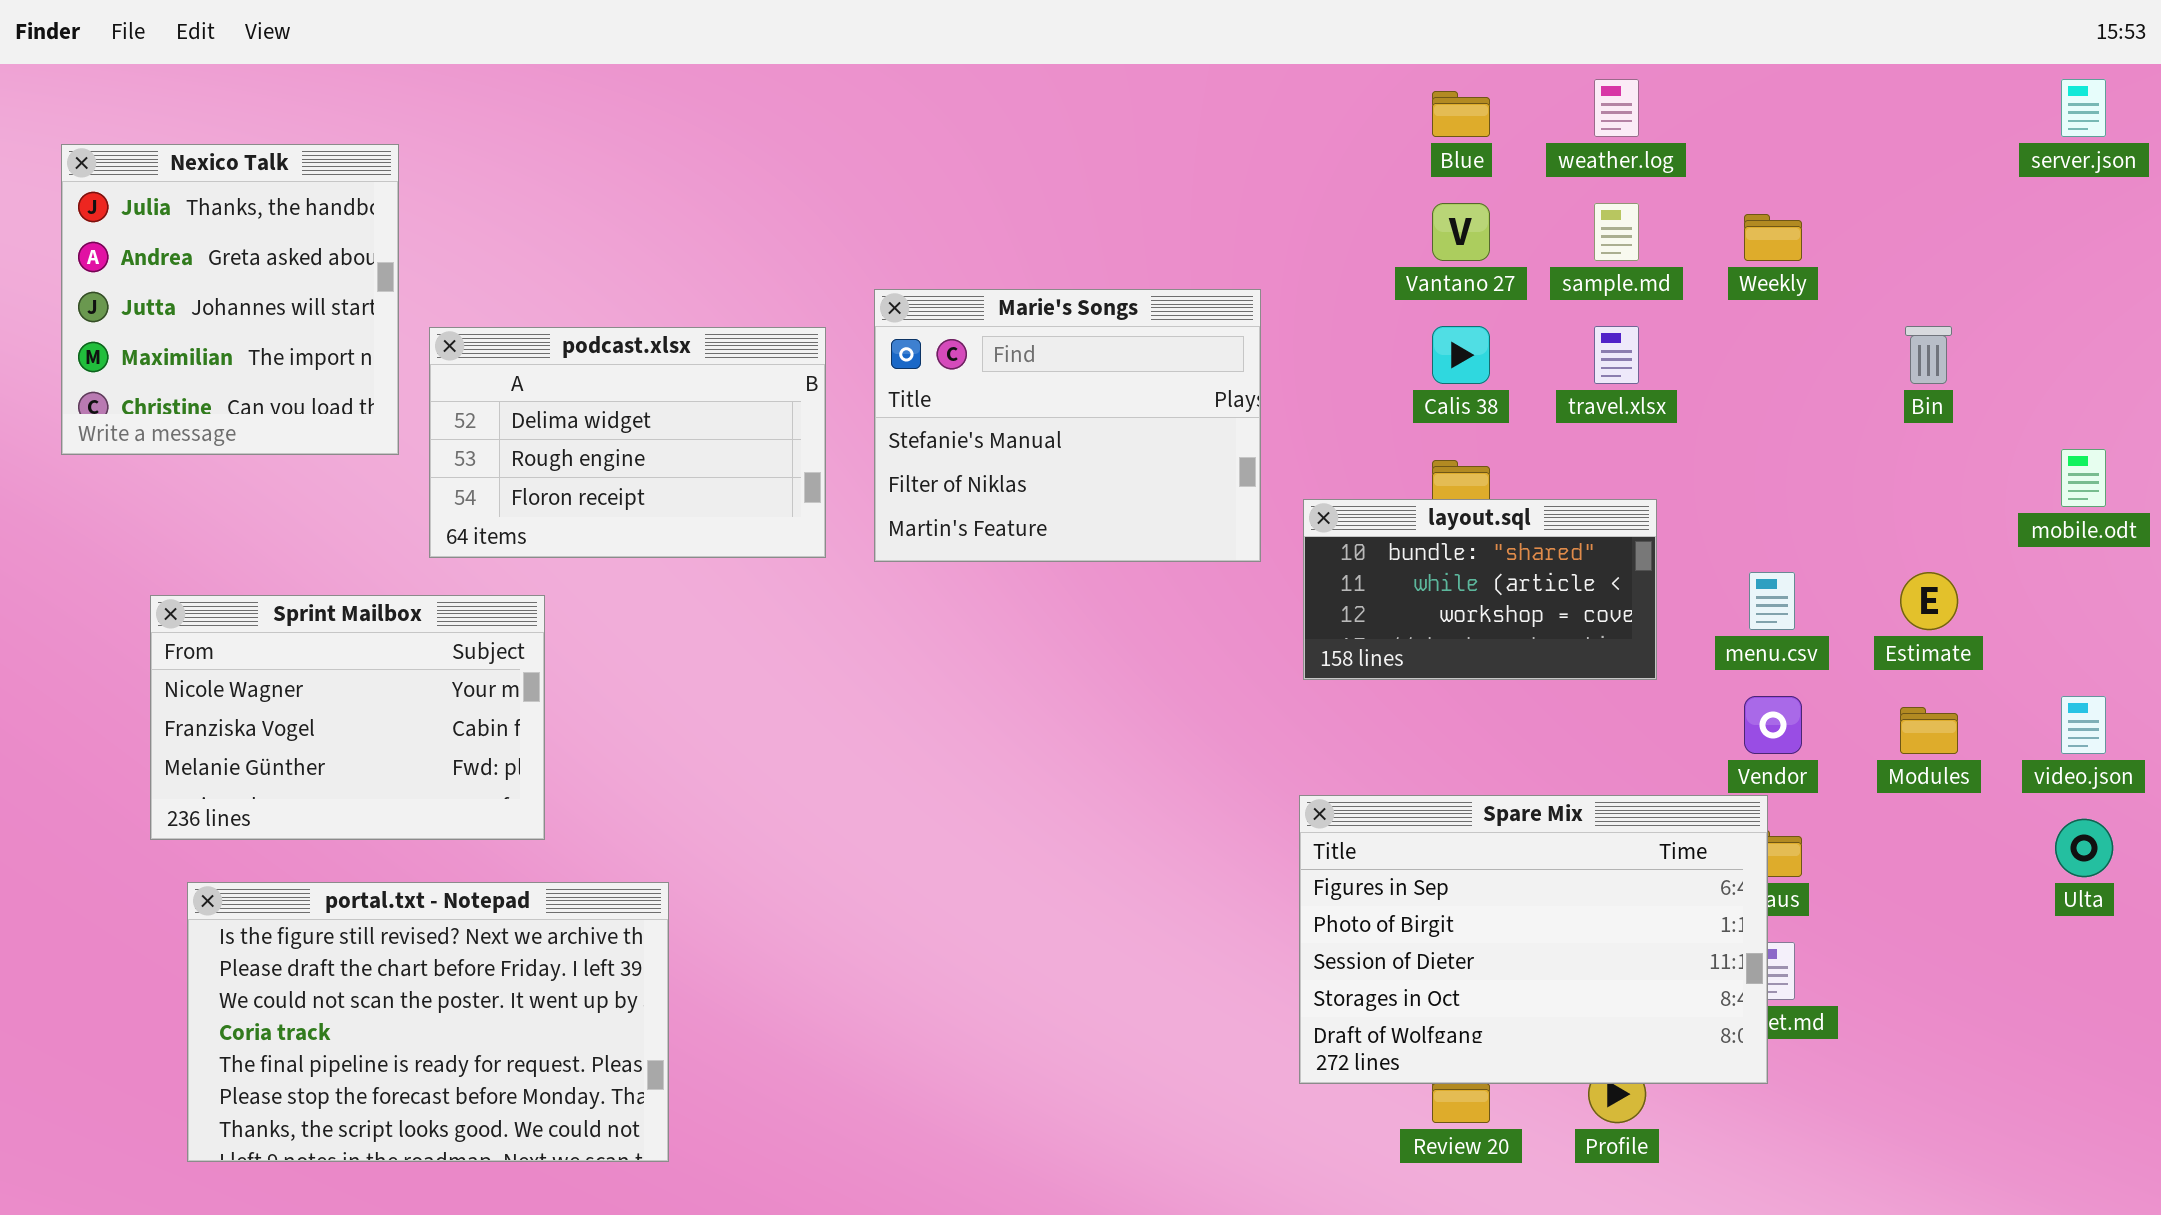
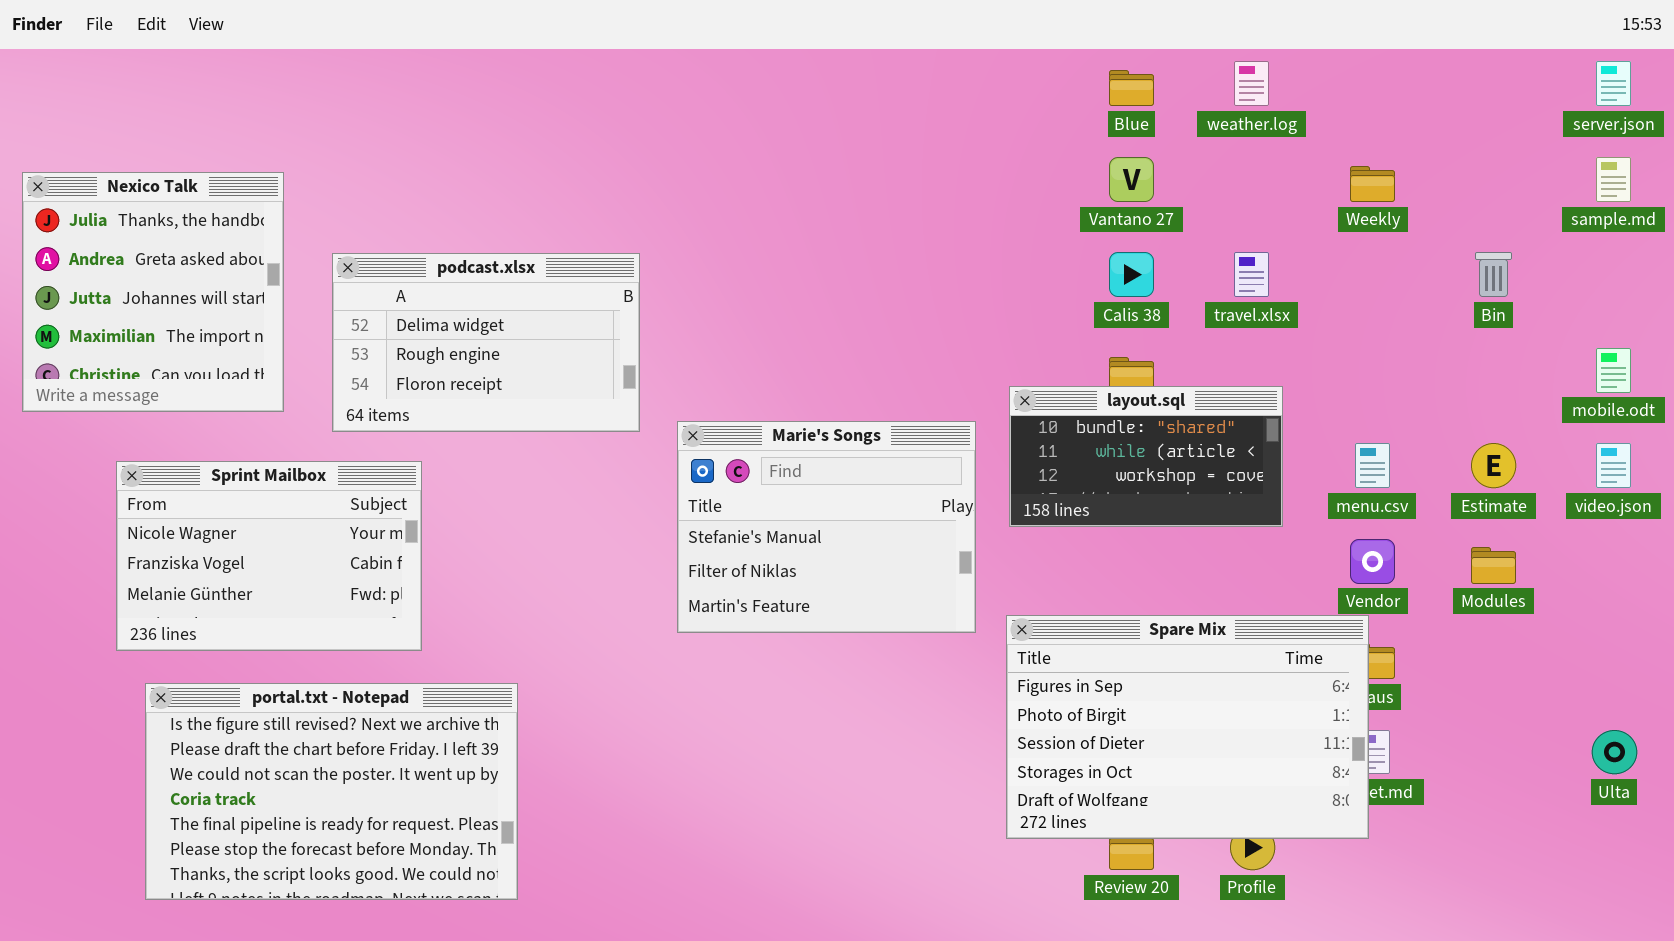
Nexico Talk: [61,144,399,455] -> [22,172,284,412], moved
sample.md: [1594,203,1639,261] -> [1596,157,1631,202], moved
Marie's Songs: [874,289,1261,562] -> [677,421,976,633], moved
video.json: [2061,696,2106,754] -> [1596,443,1631,488], moved
Ulta: [2055,819,2113,877] -> [1592,730,1637,774], moved

